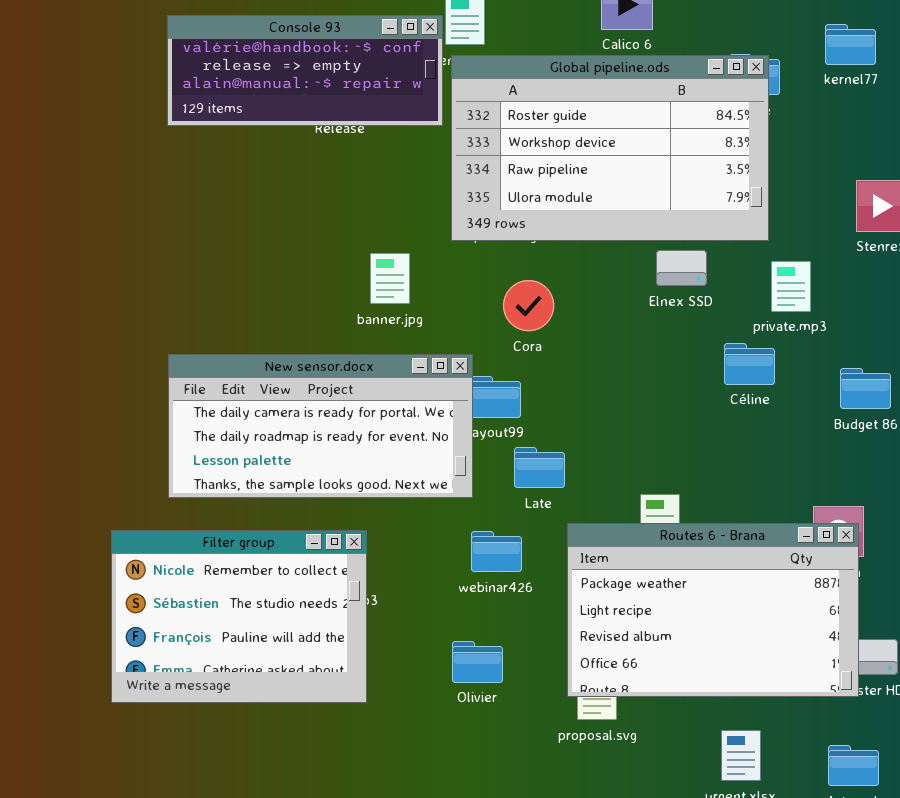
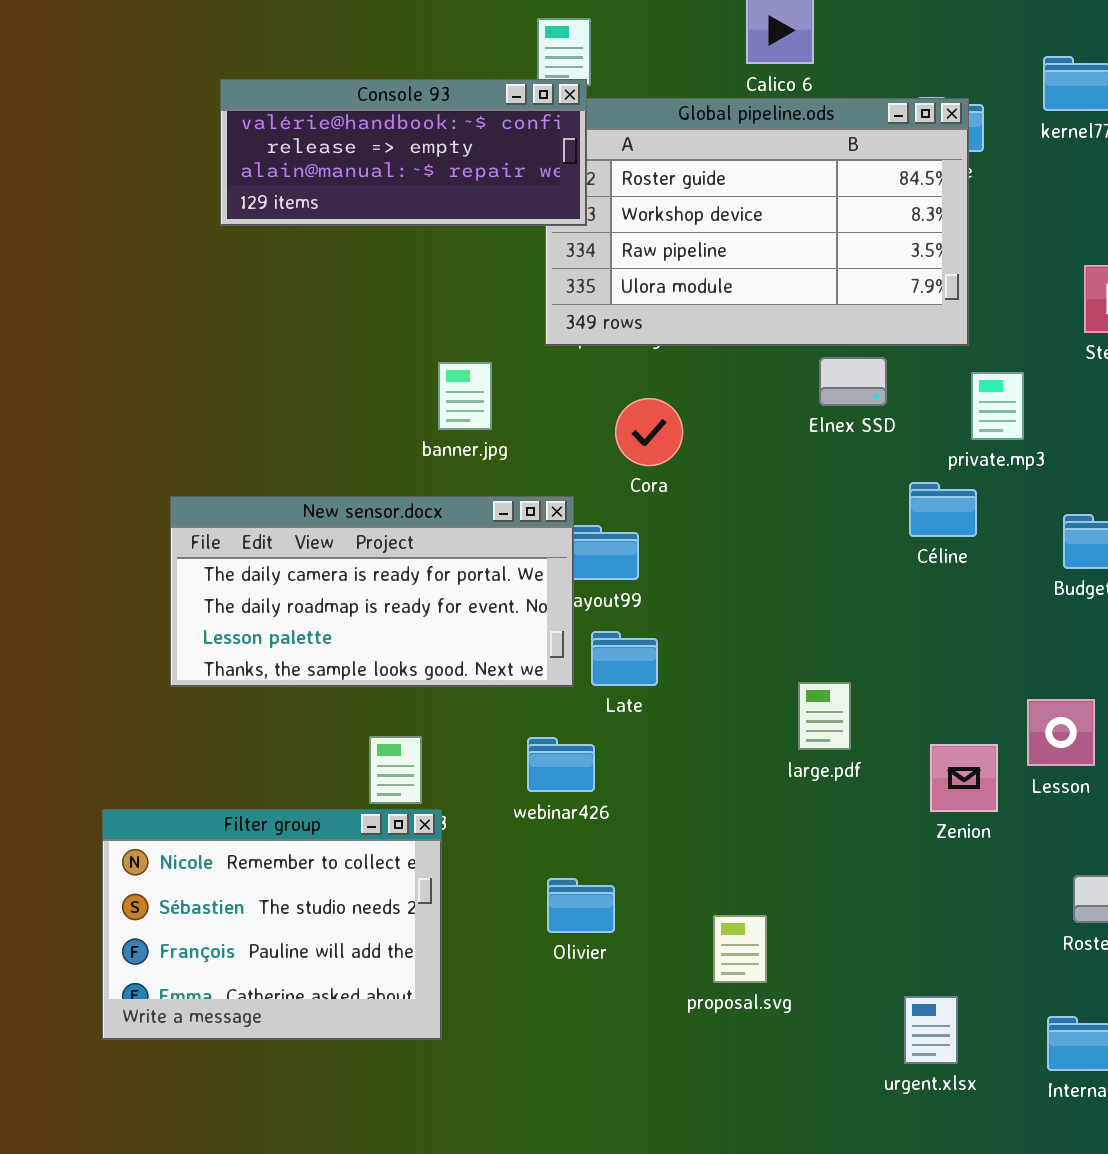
Console 93: [167,15,443,126] -> [220,79,587,226], moved
Late: [514,447,565,488] -> [591,631,658,686], moved
Routes 6 - Brana: [567,523,859,697] -> none, closed
Filter group: [111,530,367,703] -> [102,809,442,1040], moved
webinar426: [471,531,522,572] -> [527,737,595,792], moved

